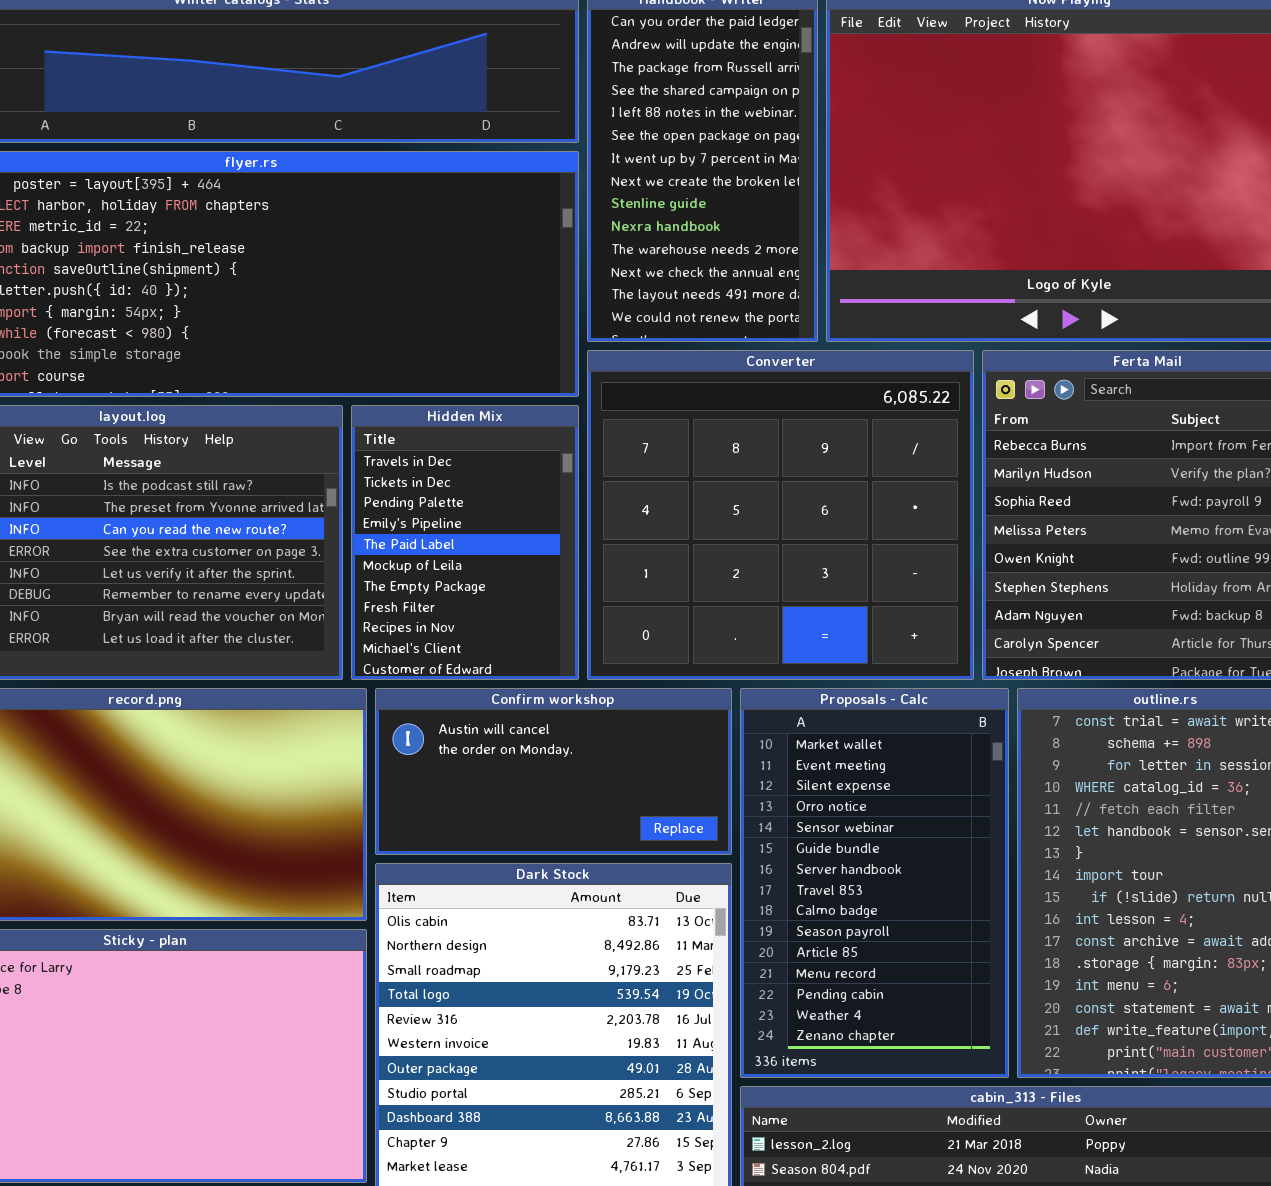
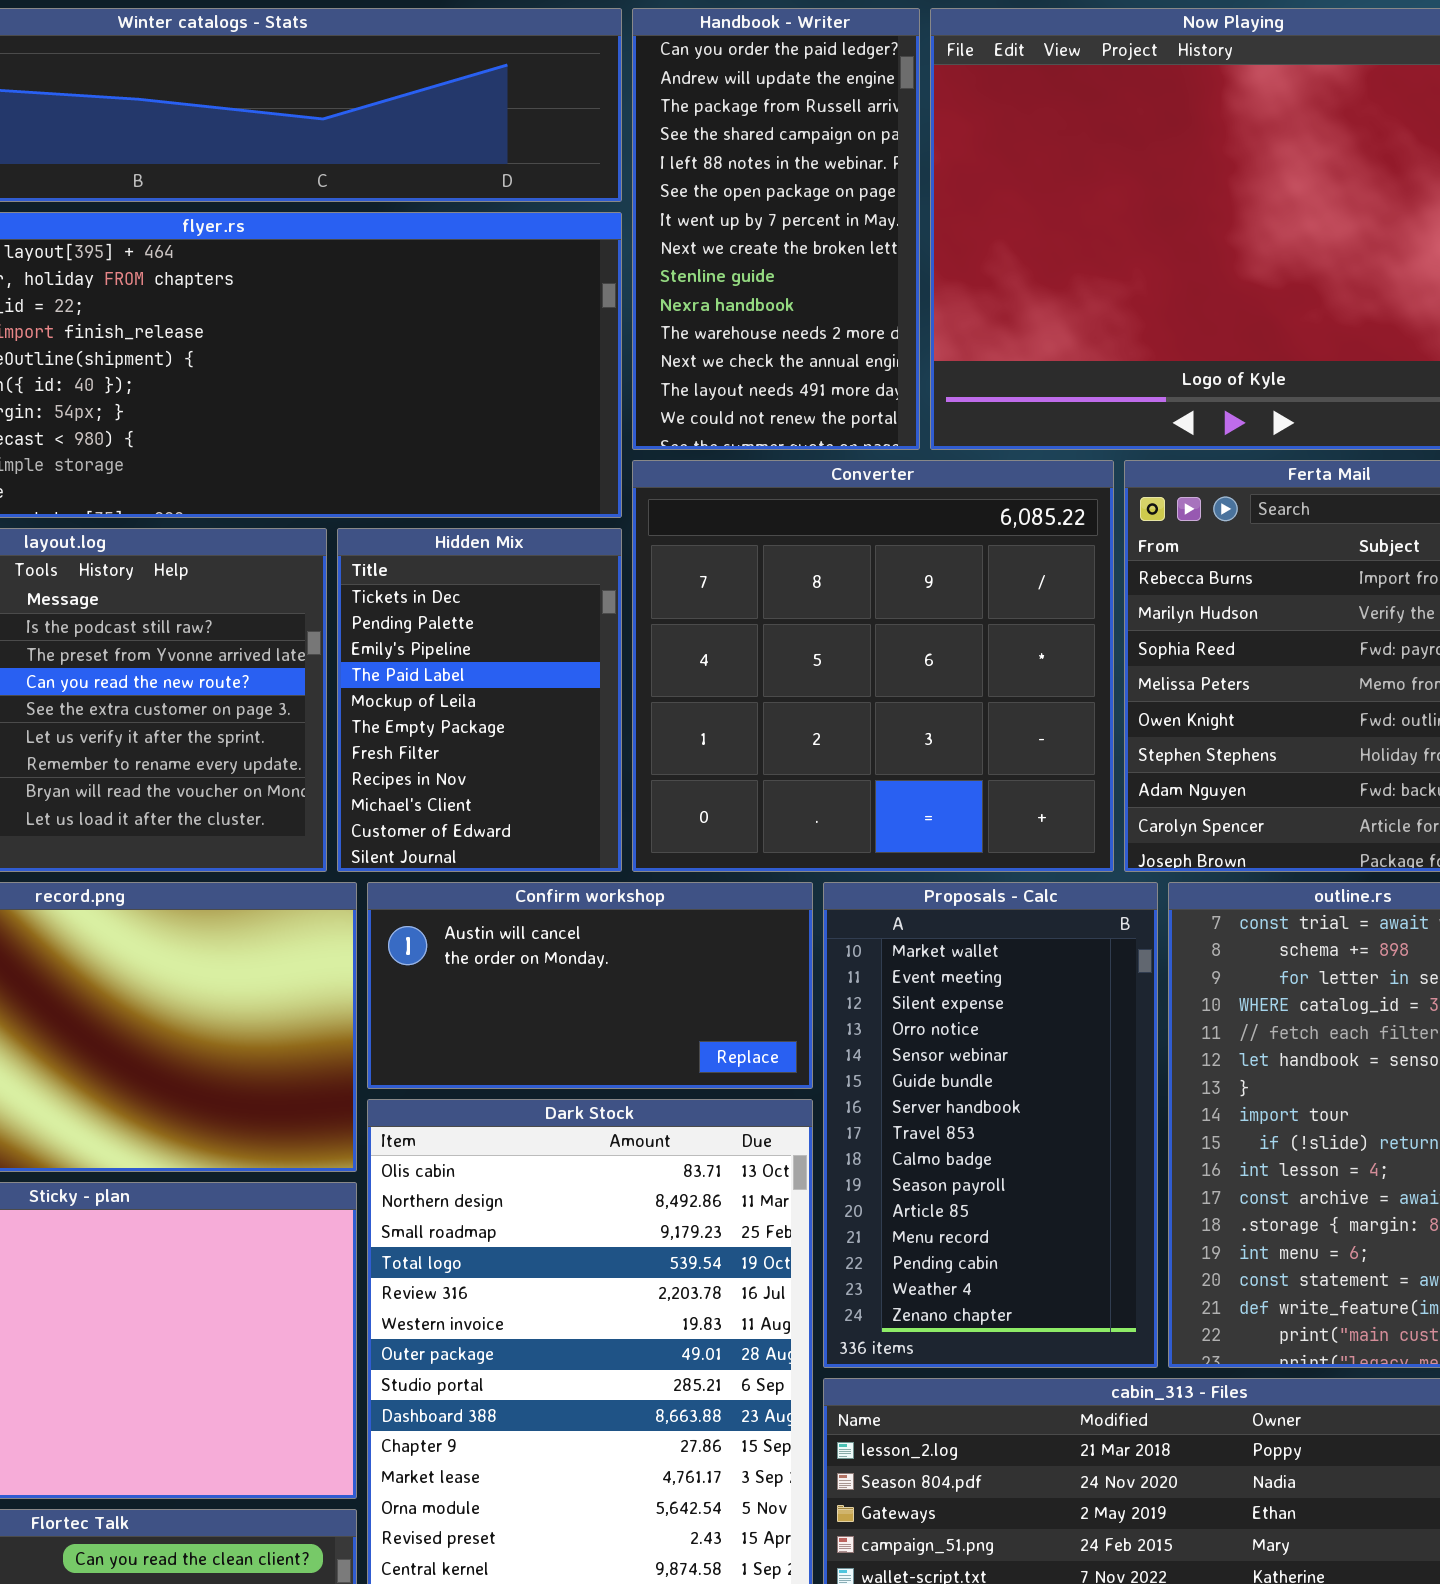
Hidden Mix: [351,405,579,680] -> [337,528,622,872], scrolled down 1 row

